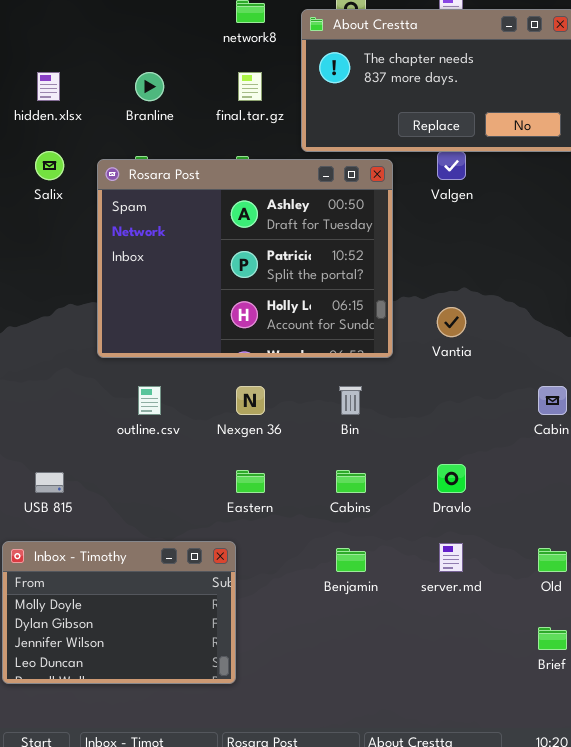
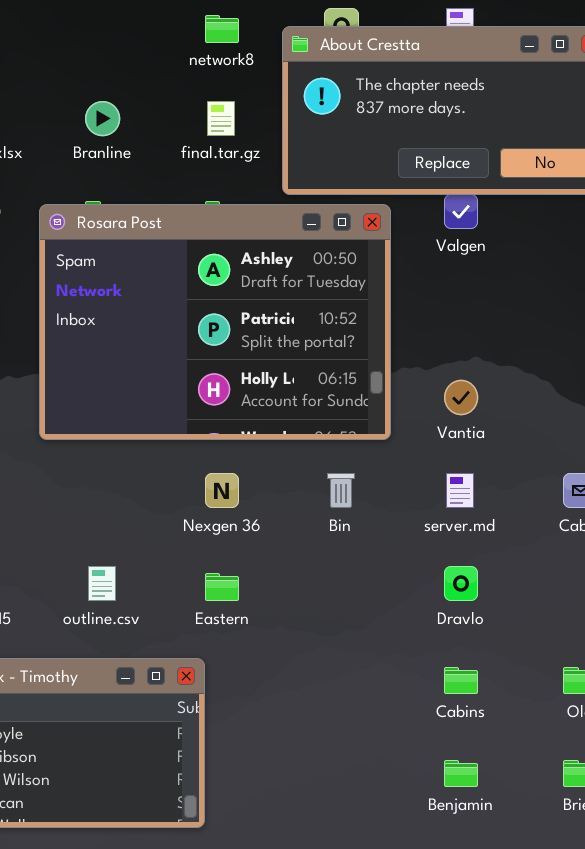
outline.csv: [138,386,161,415] -> [88,566,116,601], moved
Cabins: [336,470,366,493] -> [444,667,478,694], moved
server.md: [439,543,463,572] -> [446,473,474,508], moved
Benjamin: [336,548,366,572] -> [444,760,478,787], moved

